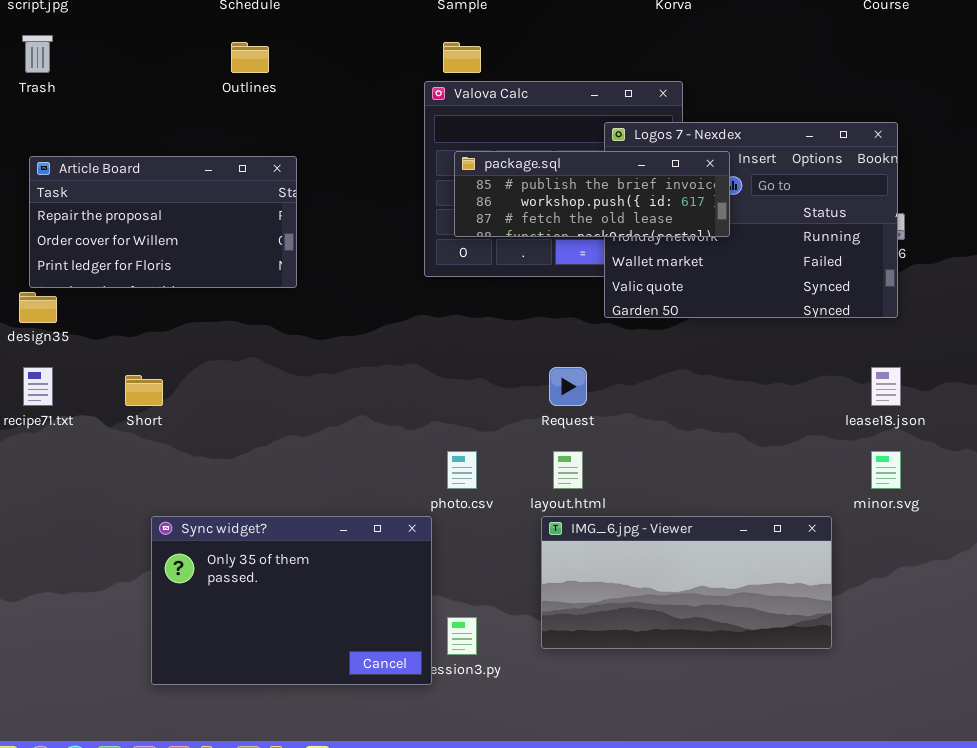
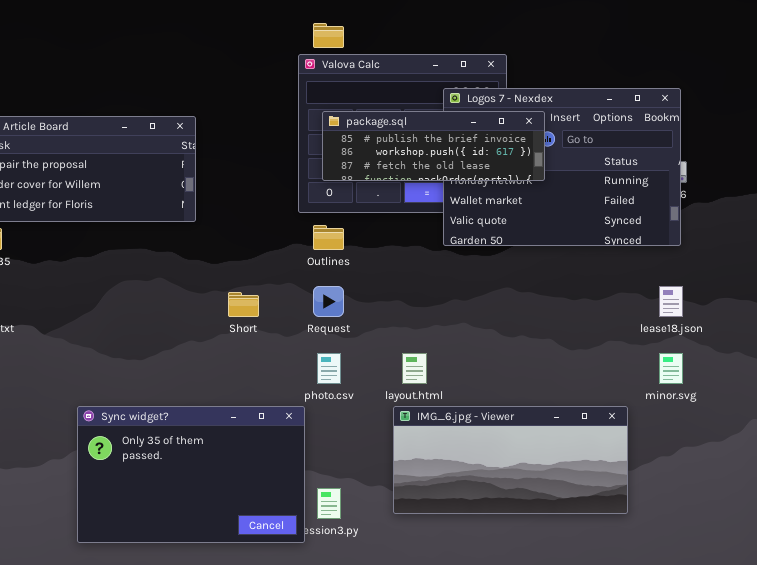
Outlines: [231,42,269,73] -> [313,225,344,250], moved
Request: [549,367,587,406] -> [313,286,344,317], moved
Short: [125,375,163,406] -> [228,292,259,317], moved

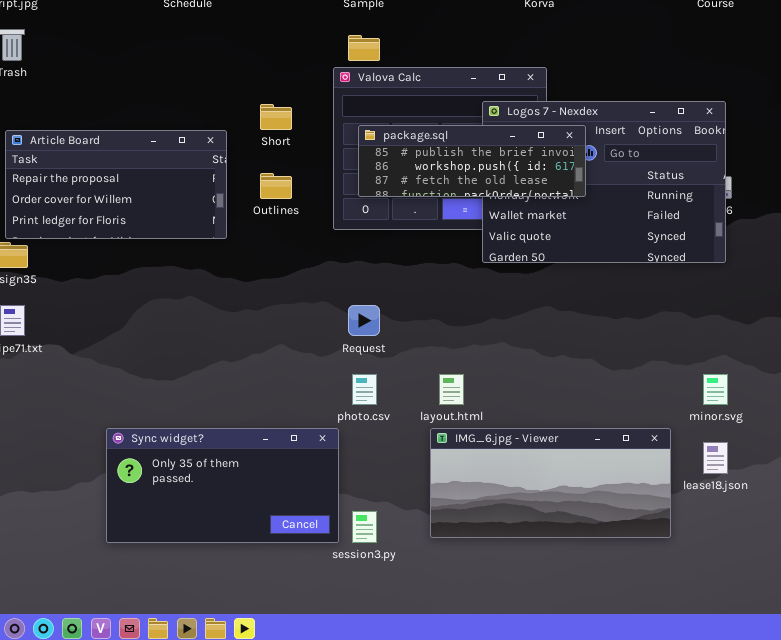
Outlines: [313,225,344,250] -> [260,173,292,199], moved
lease18.json: [659,286,683,317] -> [703,442,728,474], moved
Short: [228,292,259,317] -> [260,104,292,130], moved
Sync widget?: [77,406,305,543] -> [106,428,339,543], resized

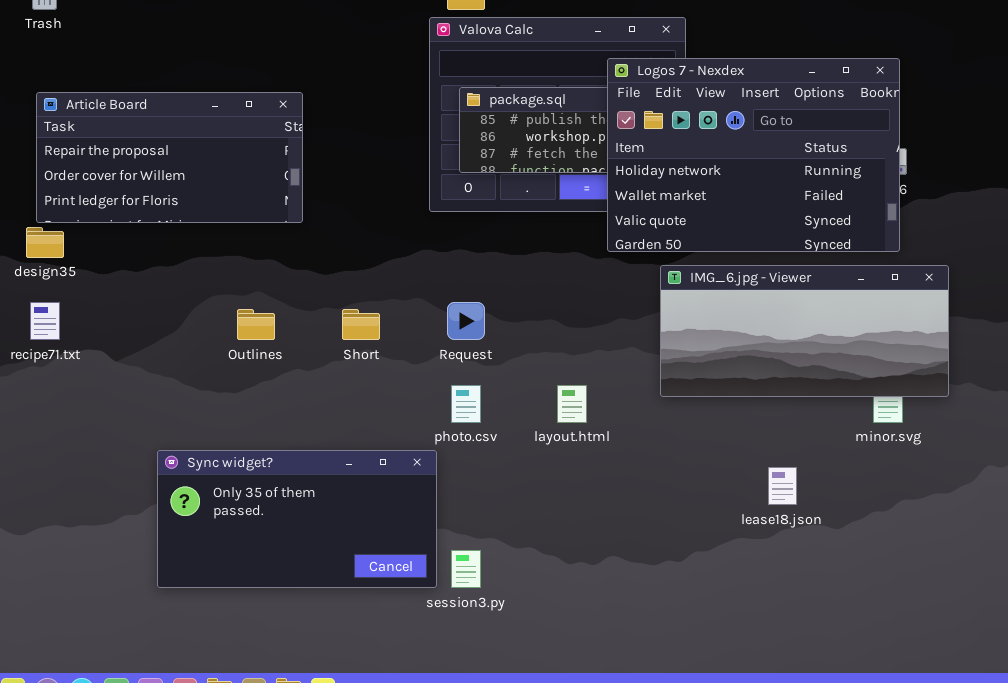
Logos 7 - Nexdex: [482,101,726,263] -> [607,58,900,252], raised
Short: [260,104,292,130] -> [342,309,380,340], moved
Outlines: [260,173,292,199] -> [237,309,275,340], moved
IMG_6.jpg - Viewer: [430,428,671,538] -> [660,265,949,397], moved
lease18.json: [703,442,728,474] -> [768,467,797,505], moved

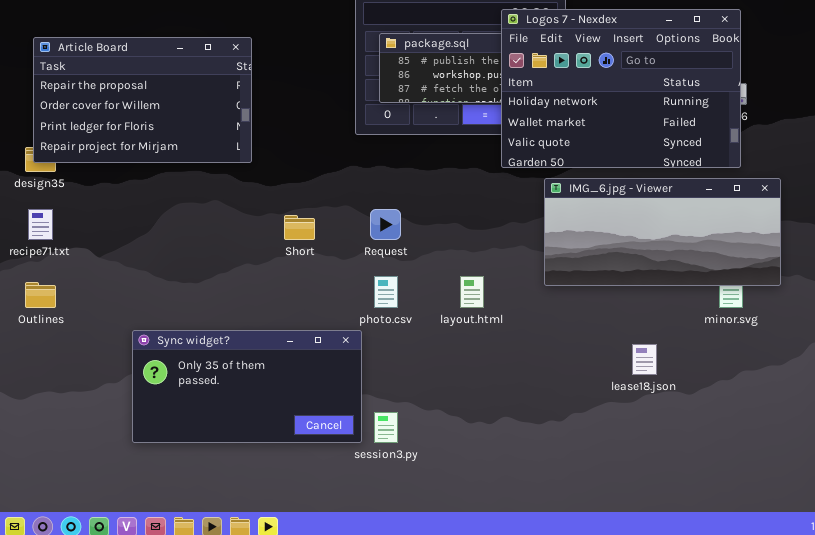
Article Board: [36,92,303,223] -> [33,37,252,163], resized
Outlines: [237,309,275,340] -> [25,282,56,308], moved

